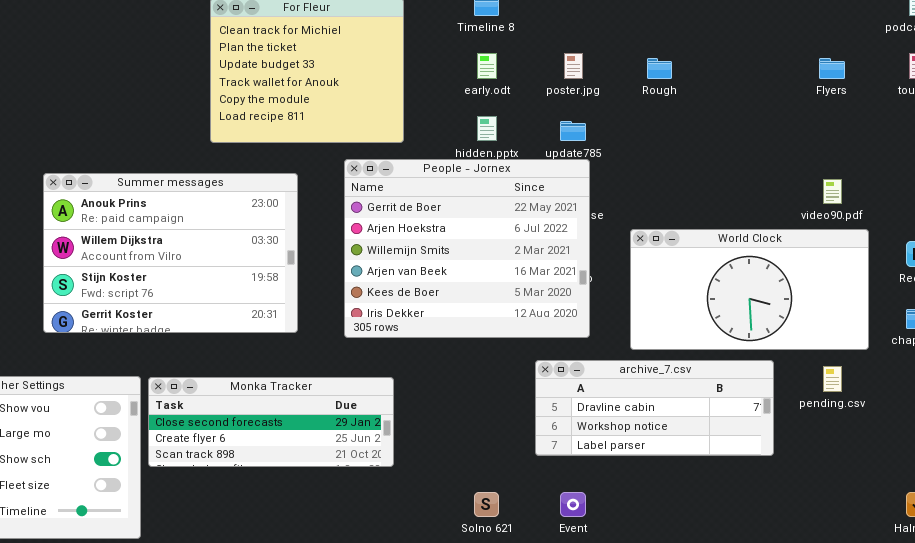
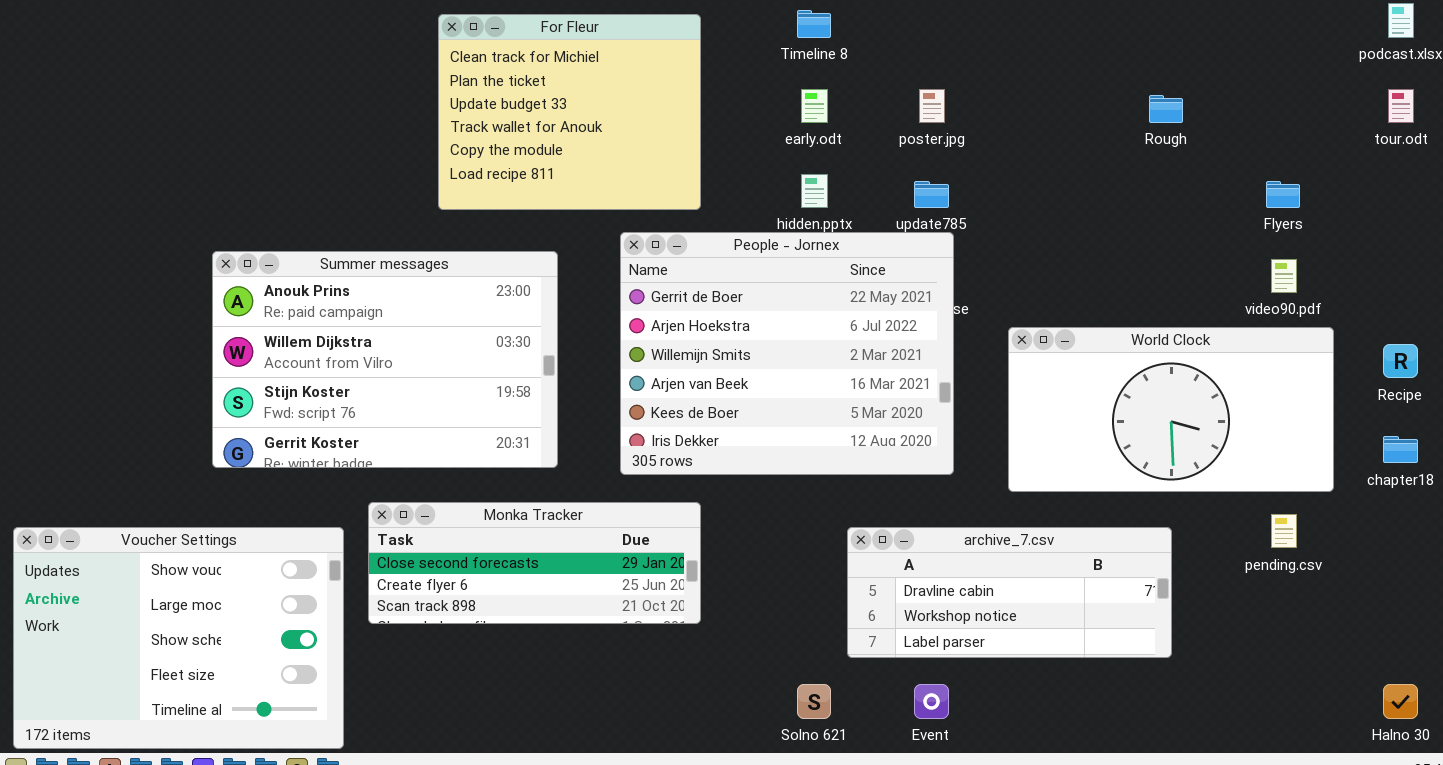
Rough: [647,58,672,79] -> [1149,95,1183,123], moved
Flyers: [819,58,845,79] -> [1266,181,1300,208], moved
archive_7.csv: [535,360,774,456] -> [847,527,1172,658], moved
Monka Tracker: [148,377,394,467] -> [368,502,701,624], moved

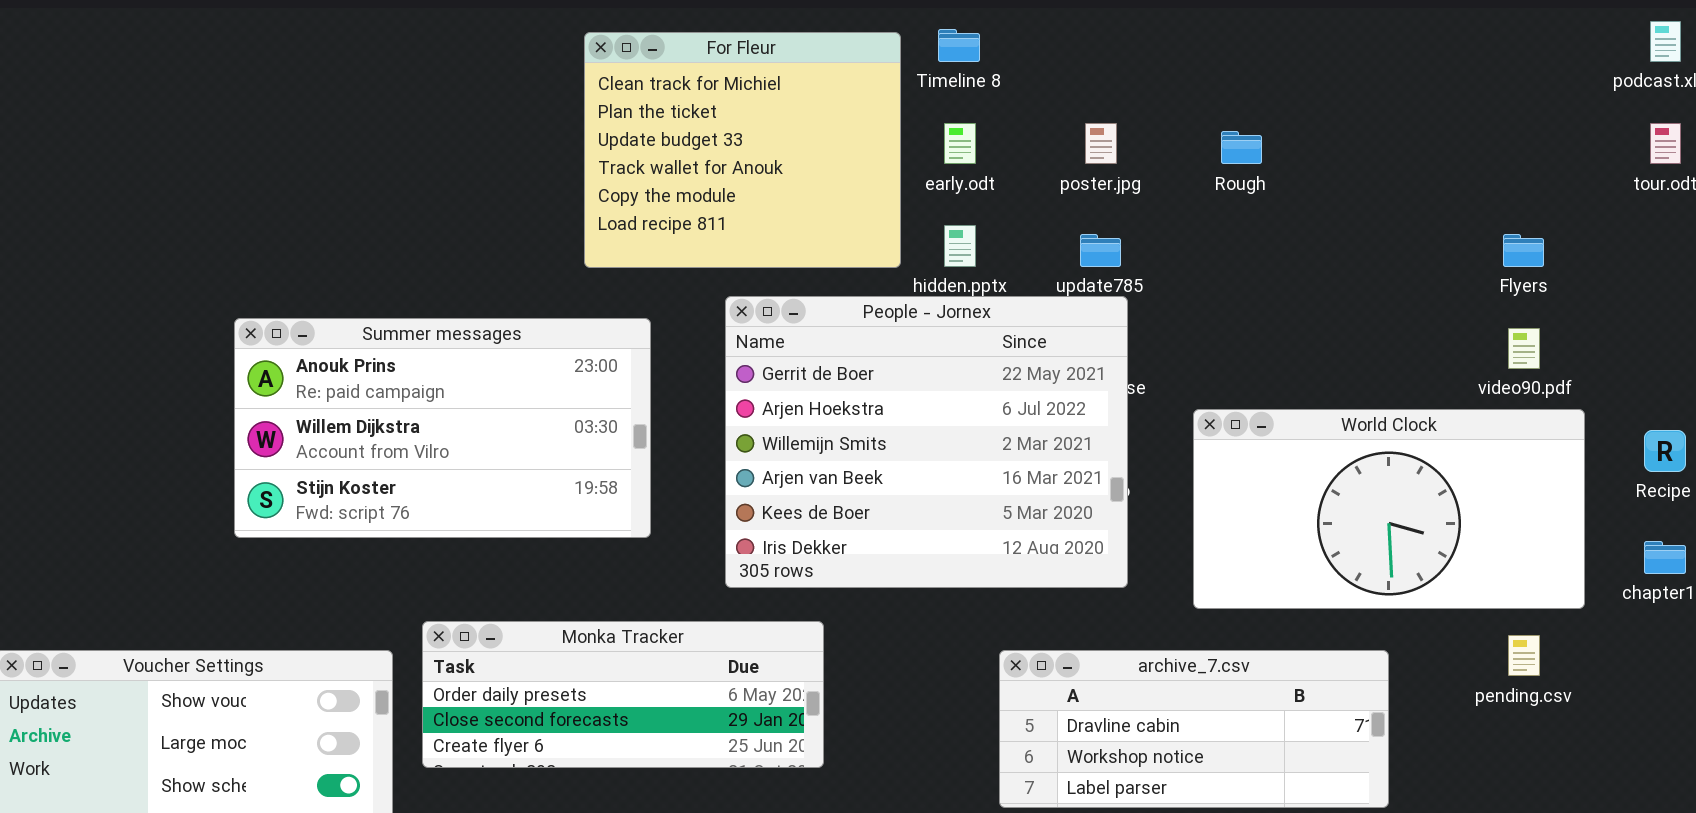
For Fleur: [438,14,701,210] -> [584,32,901,268], moved
Rough: [1149,95,1183,123] -> [1221,131,1262,164], moved
Summer messages: [212,251,558,468] -> [234,318,651,538], resized
Monka Tracker: [368,502,701,624] -> [422,621,824,768], scrolled up 1 row

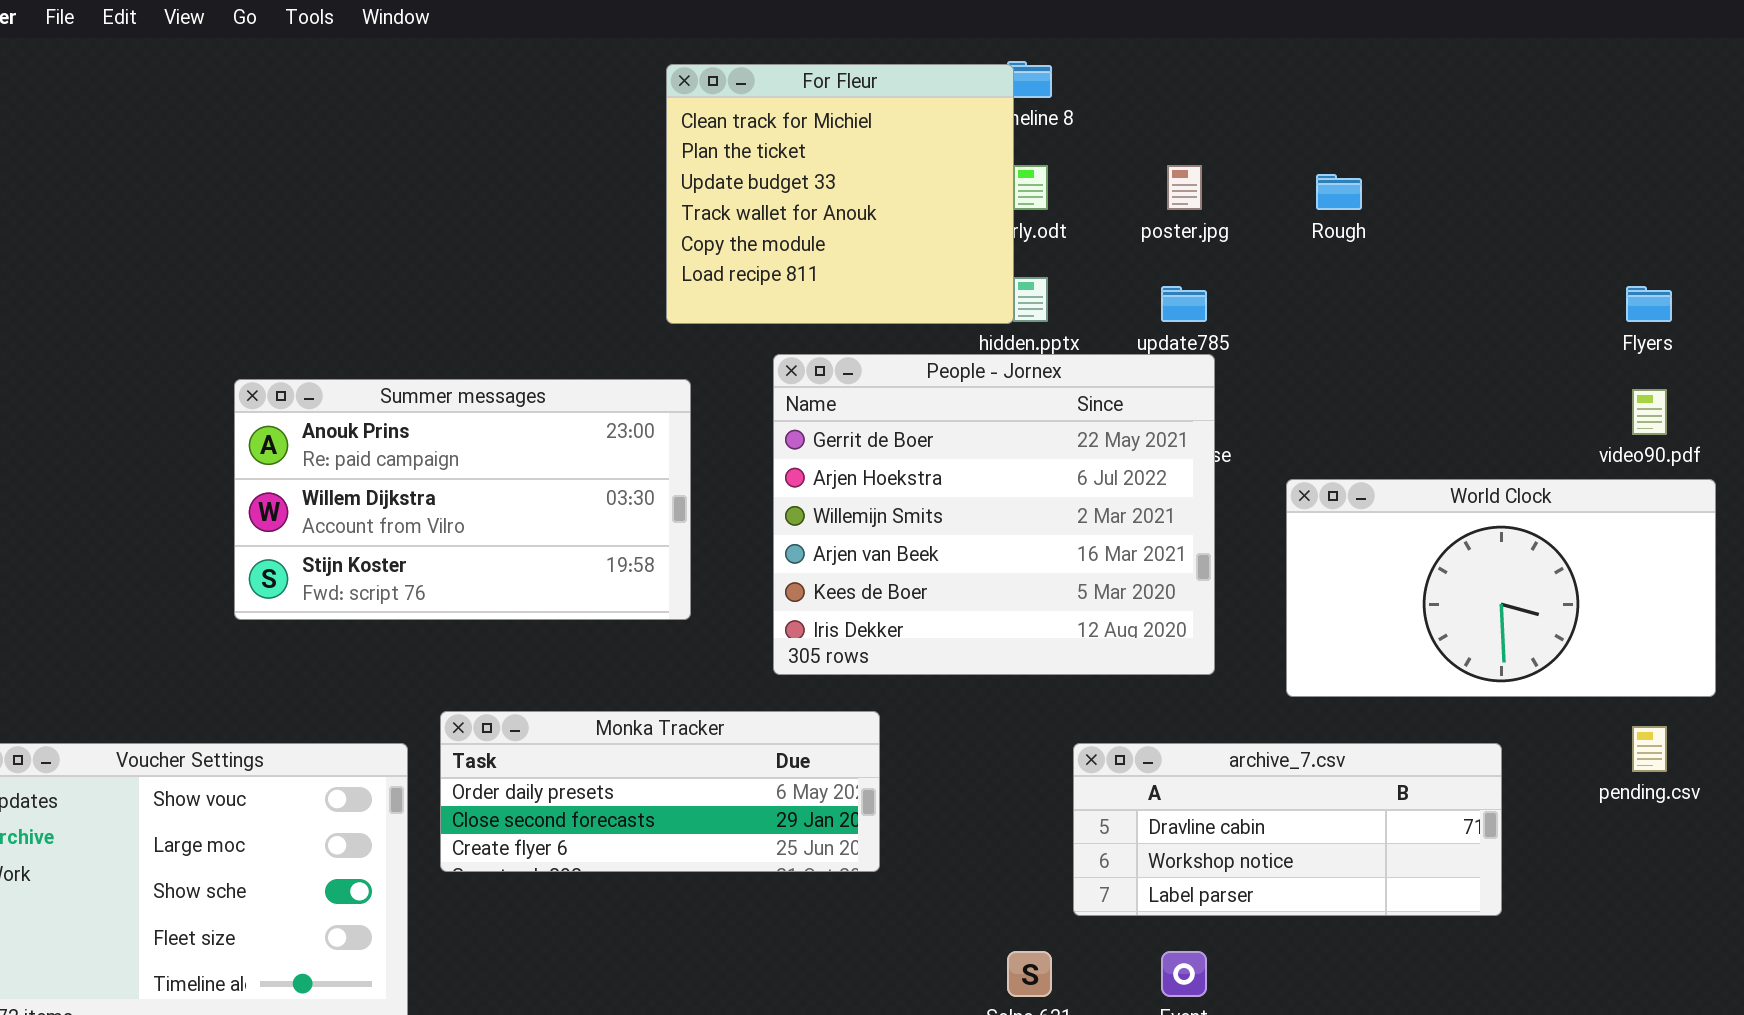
For Fleur: [584,32,901,268] -> [666,64,1014,324], moved

